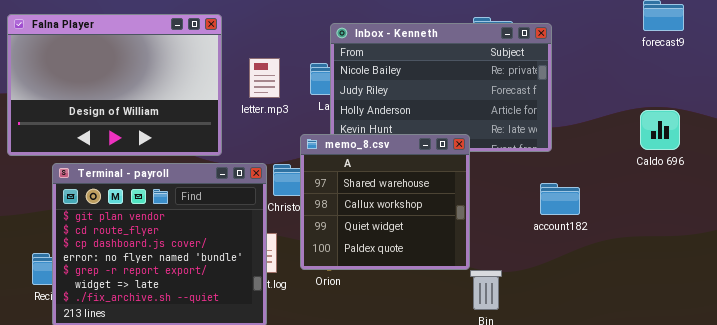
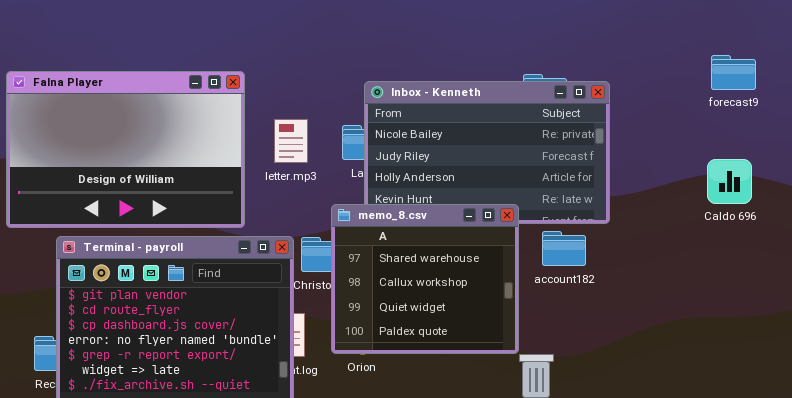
Caldo 696: [640,110,680,150] -> [707,159,752,204], moved
account182: [540,183,580,215] -> [542,231,586,266], moved

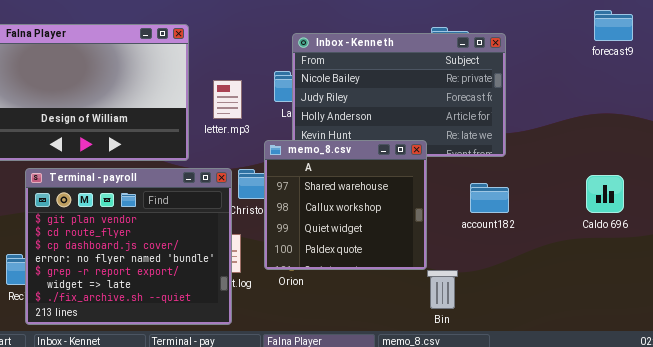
letter.mp3: [274,119,308,163] -> [213,80,242,119], moved
Caldo 696: [707,159,752,204] -> [586,175,624,213], moved
account182: [542,231,586,266] -> [470,183,509,213], moved

